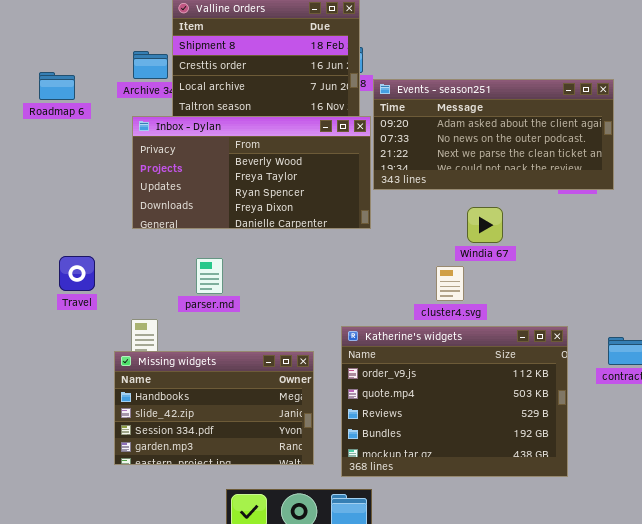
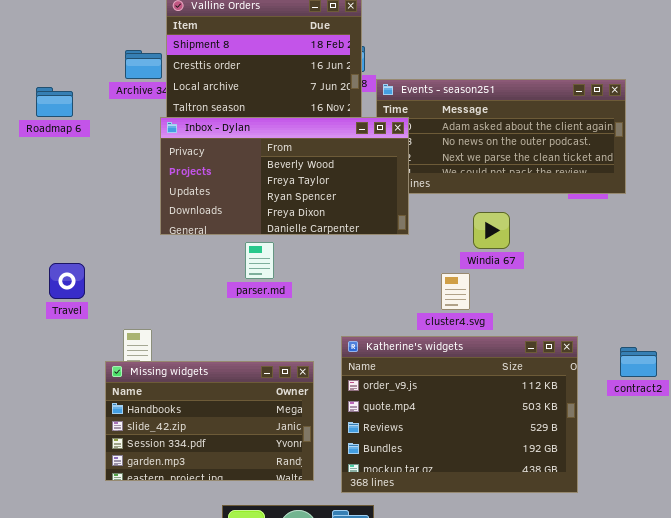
Roadmap 6: [39,72,75,100] -> [36,87,73,117], moved
Inbox - Dylan: [132,116,371,229] -> [160,117,409,235], moved
parser.md: [196,258,223,294] -> [245,242,274,279], moved

